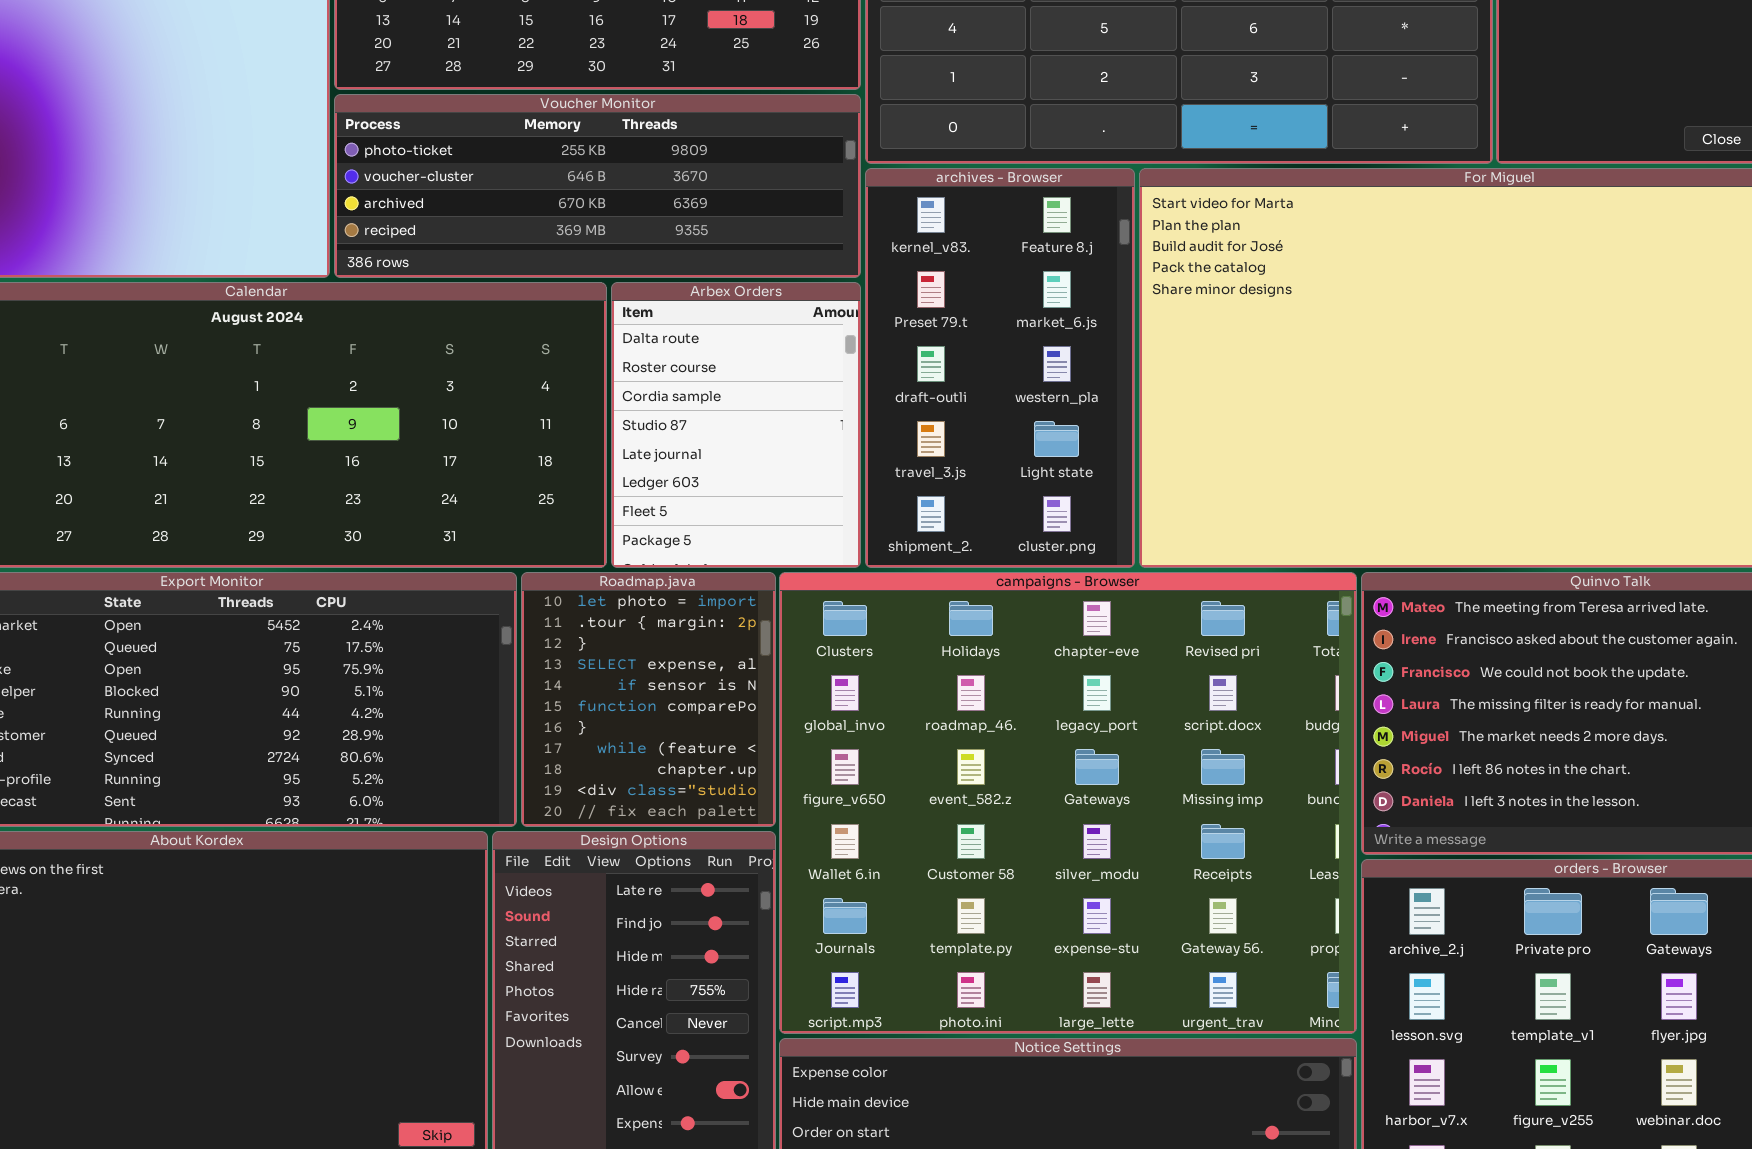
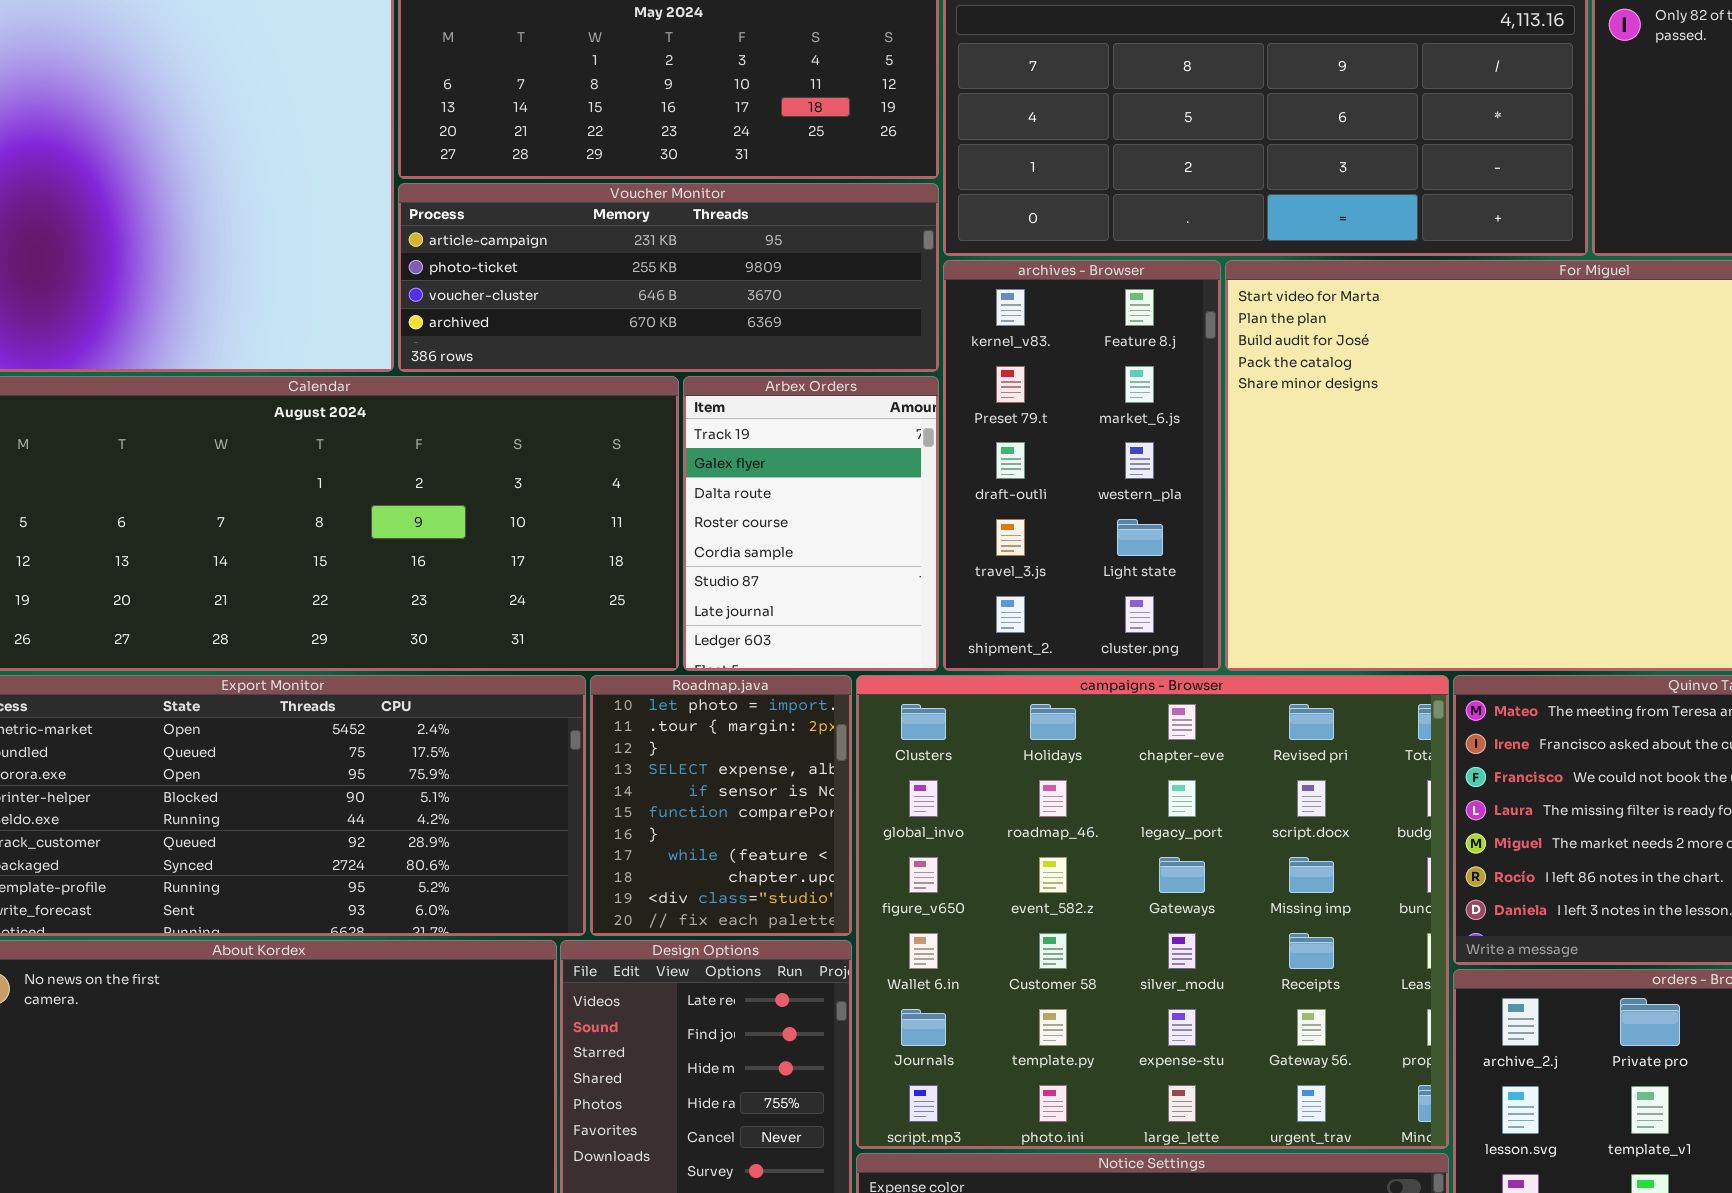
Voucher Monitor: [334,94,861,278] -> [398,183,939,372], scrolled up 1 row
Arbex Orders: [611,282,861,568] -> [683,376,939,671], scrolled up 2 rows

